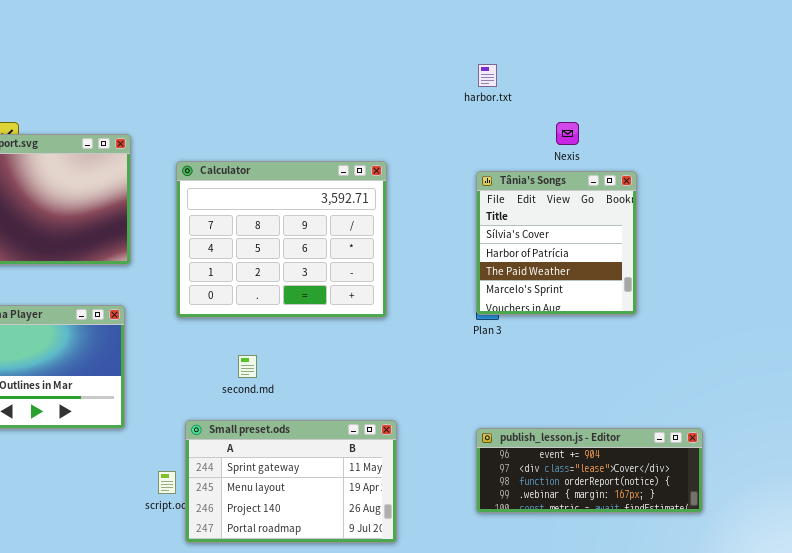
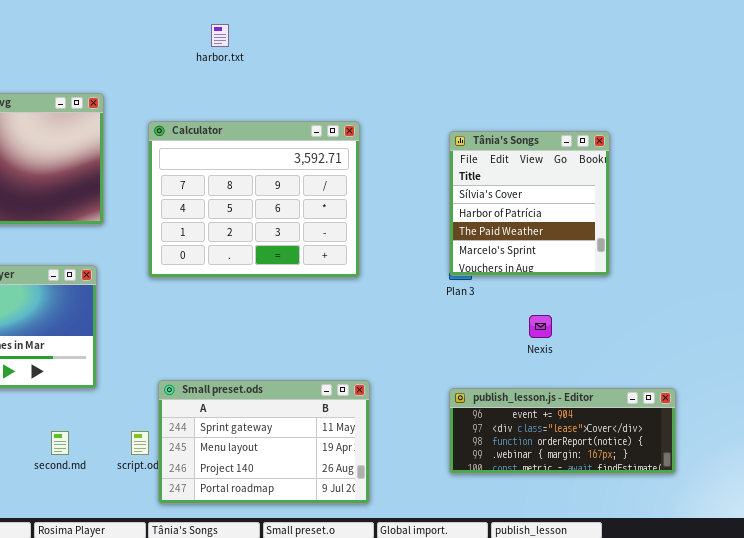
harbor.txt: [478,64,497,87] -> [211,24,229,47], moved
Nexis: [556,122,579,145] -> [529,315,552,338], moved
second.md: [238,355,257,378] -> [51,431,69,455], moved

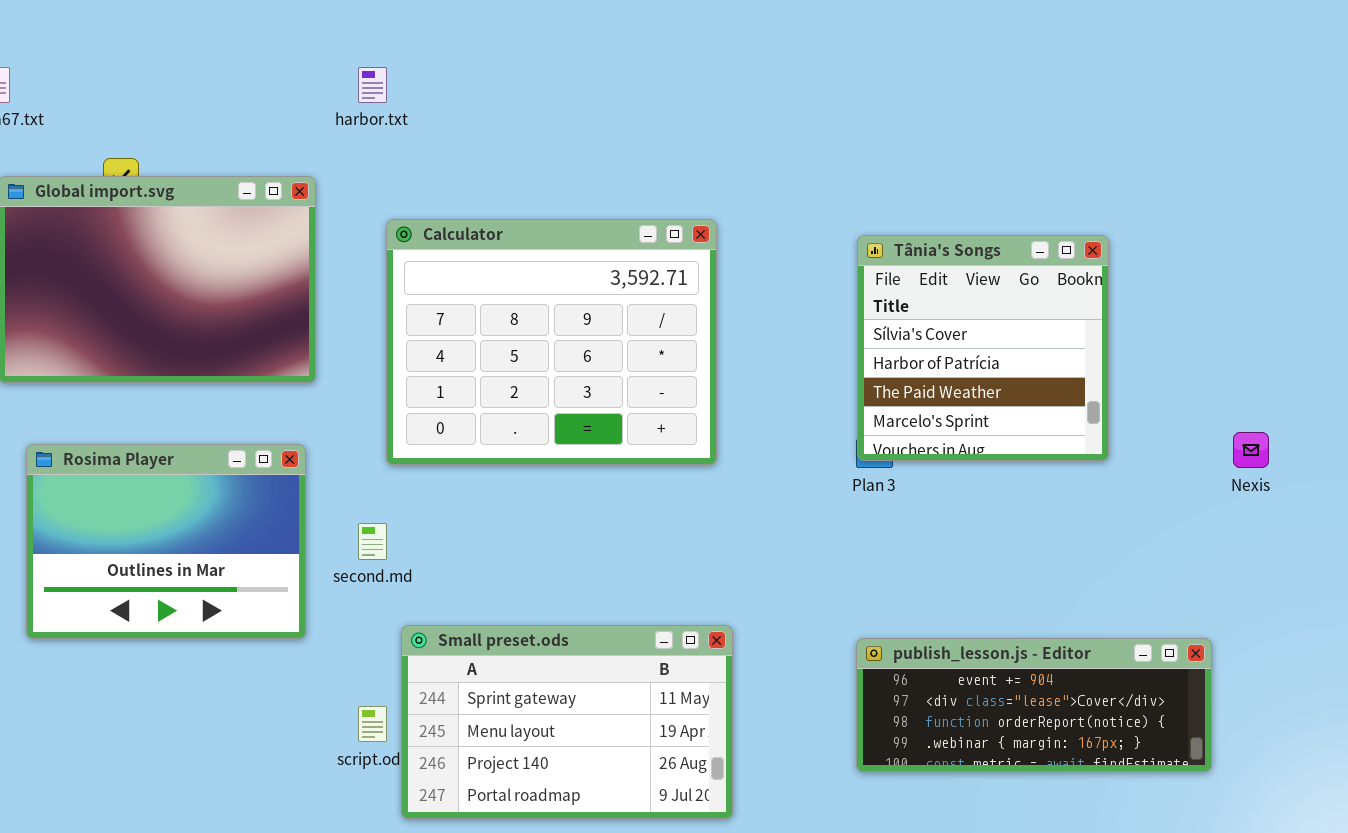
harbor.txt: [211,24,229,47] -> [358,67,387,103], moved
Nexis: [529,315,552,338] -> [1233,432,1269,468], moved
second.md: [51,431,69,455] -> [358,523,387,560], moved

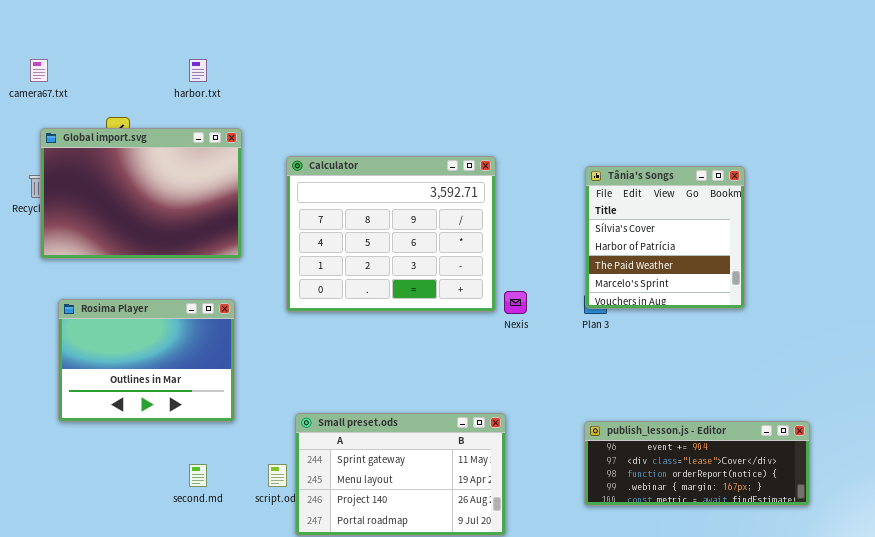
harbor.txt: [358,67,387,103] -> [189,59,207,82], moved
Nexis: [1233,432,1269,468] -> [504,291,527,314], moved
second.md: [358,523,387,560] -> [189,464,207,487], moved

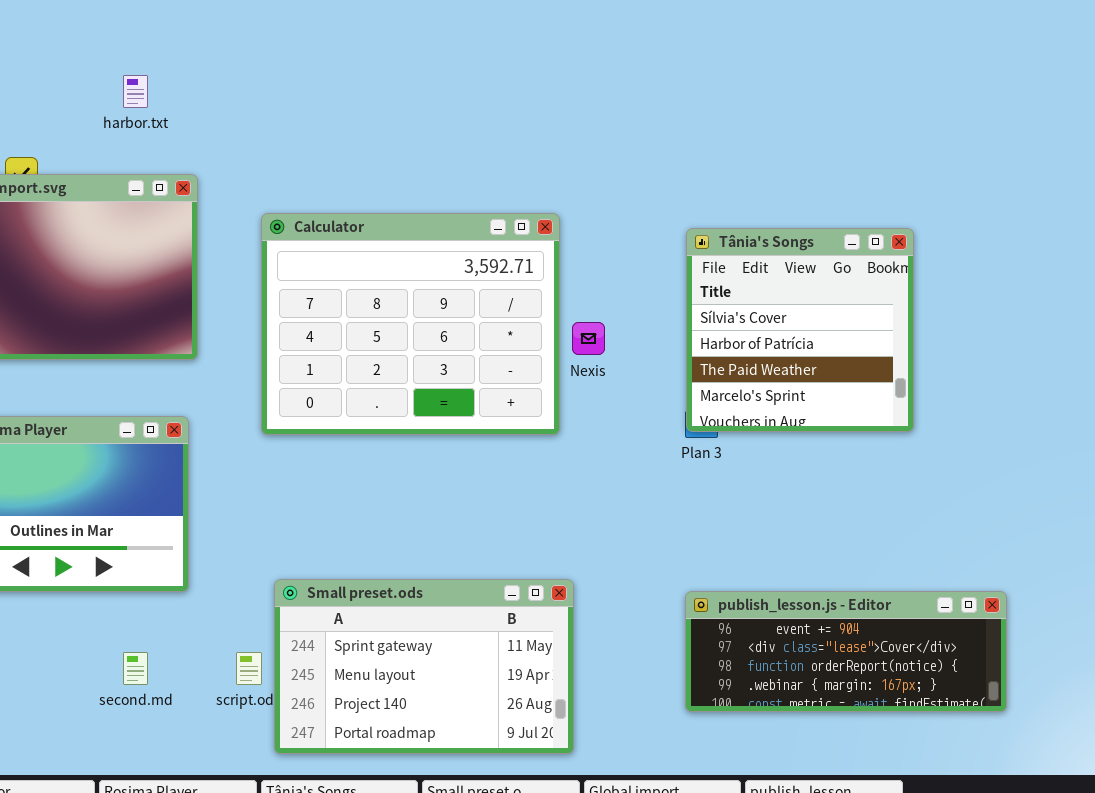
Nexis: [504,291,527,314] -> [572,322,605,355], moved

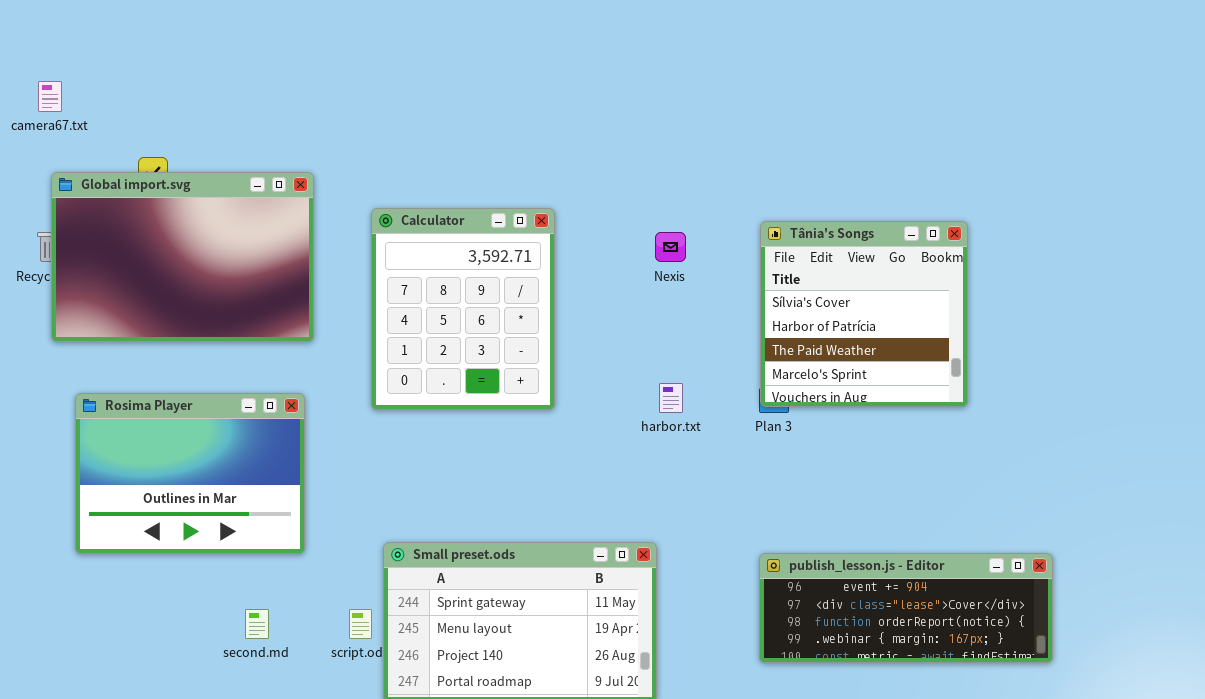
harbor.txt: [123,75,148,108] -> [659,383,683,413], moved
Calculator: [261,213,560,435] -> [371,208,555,410], resized
Nexis: [572,322,605,355] -> [655,232,686,262], moved

